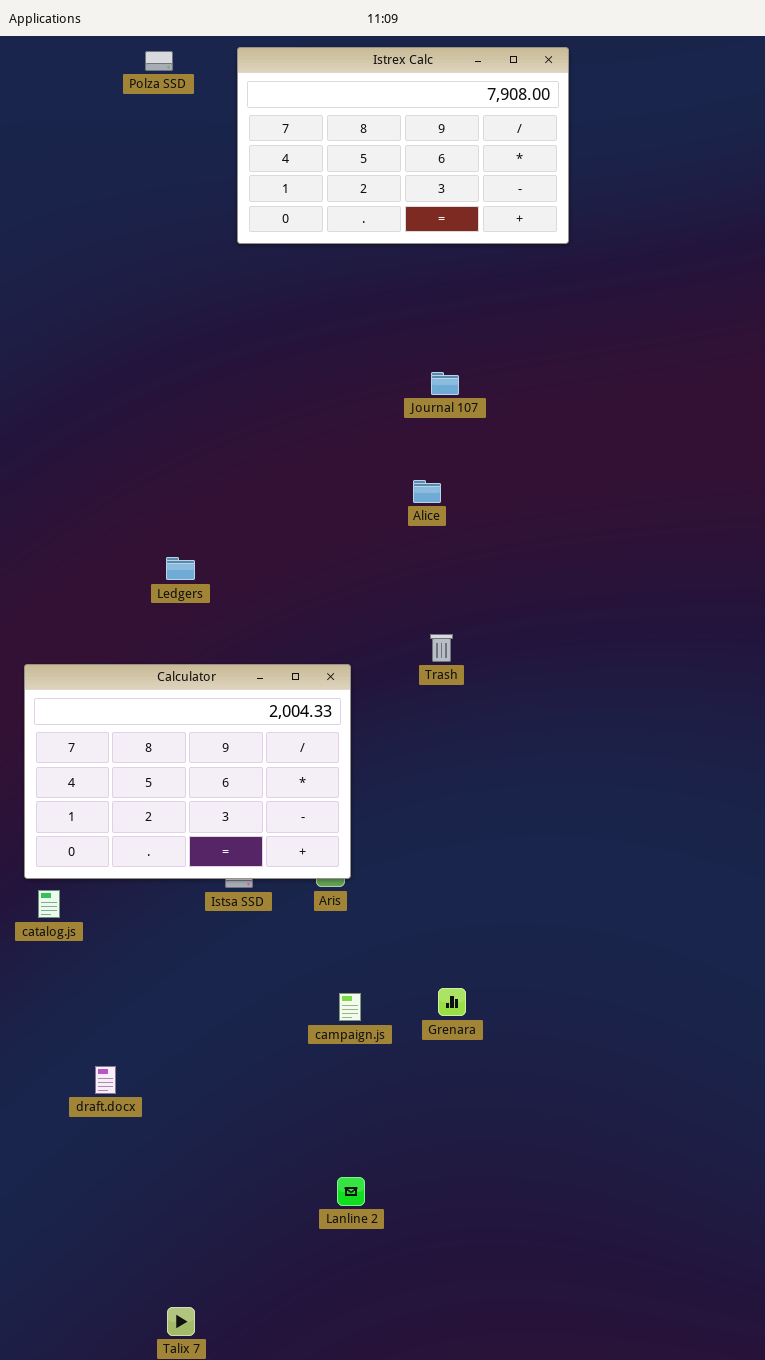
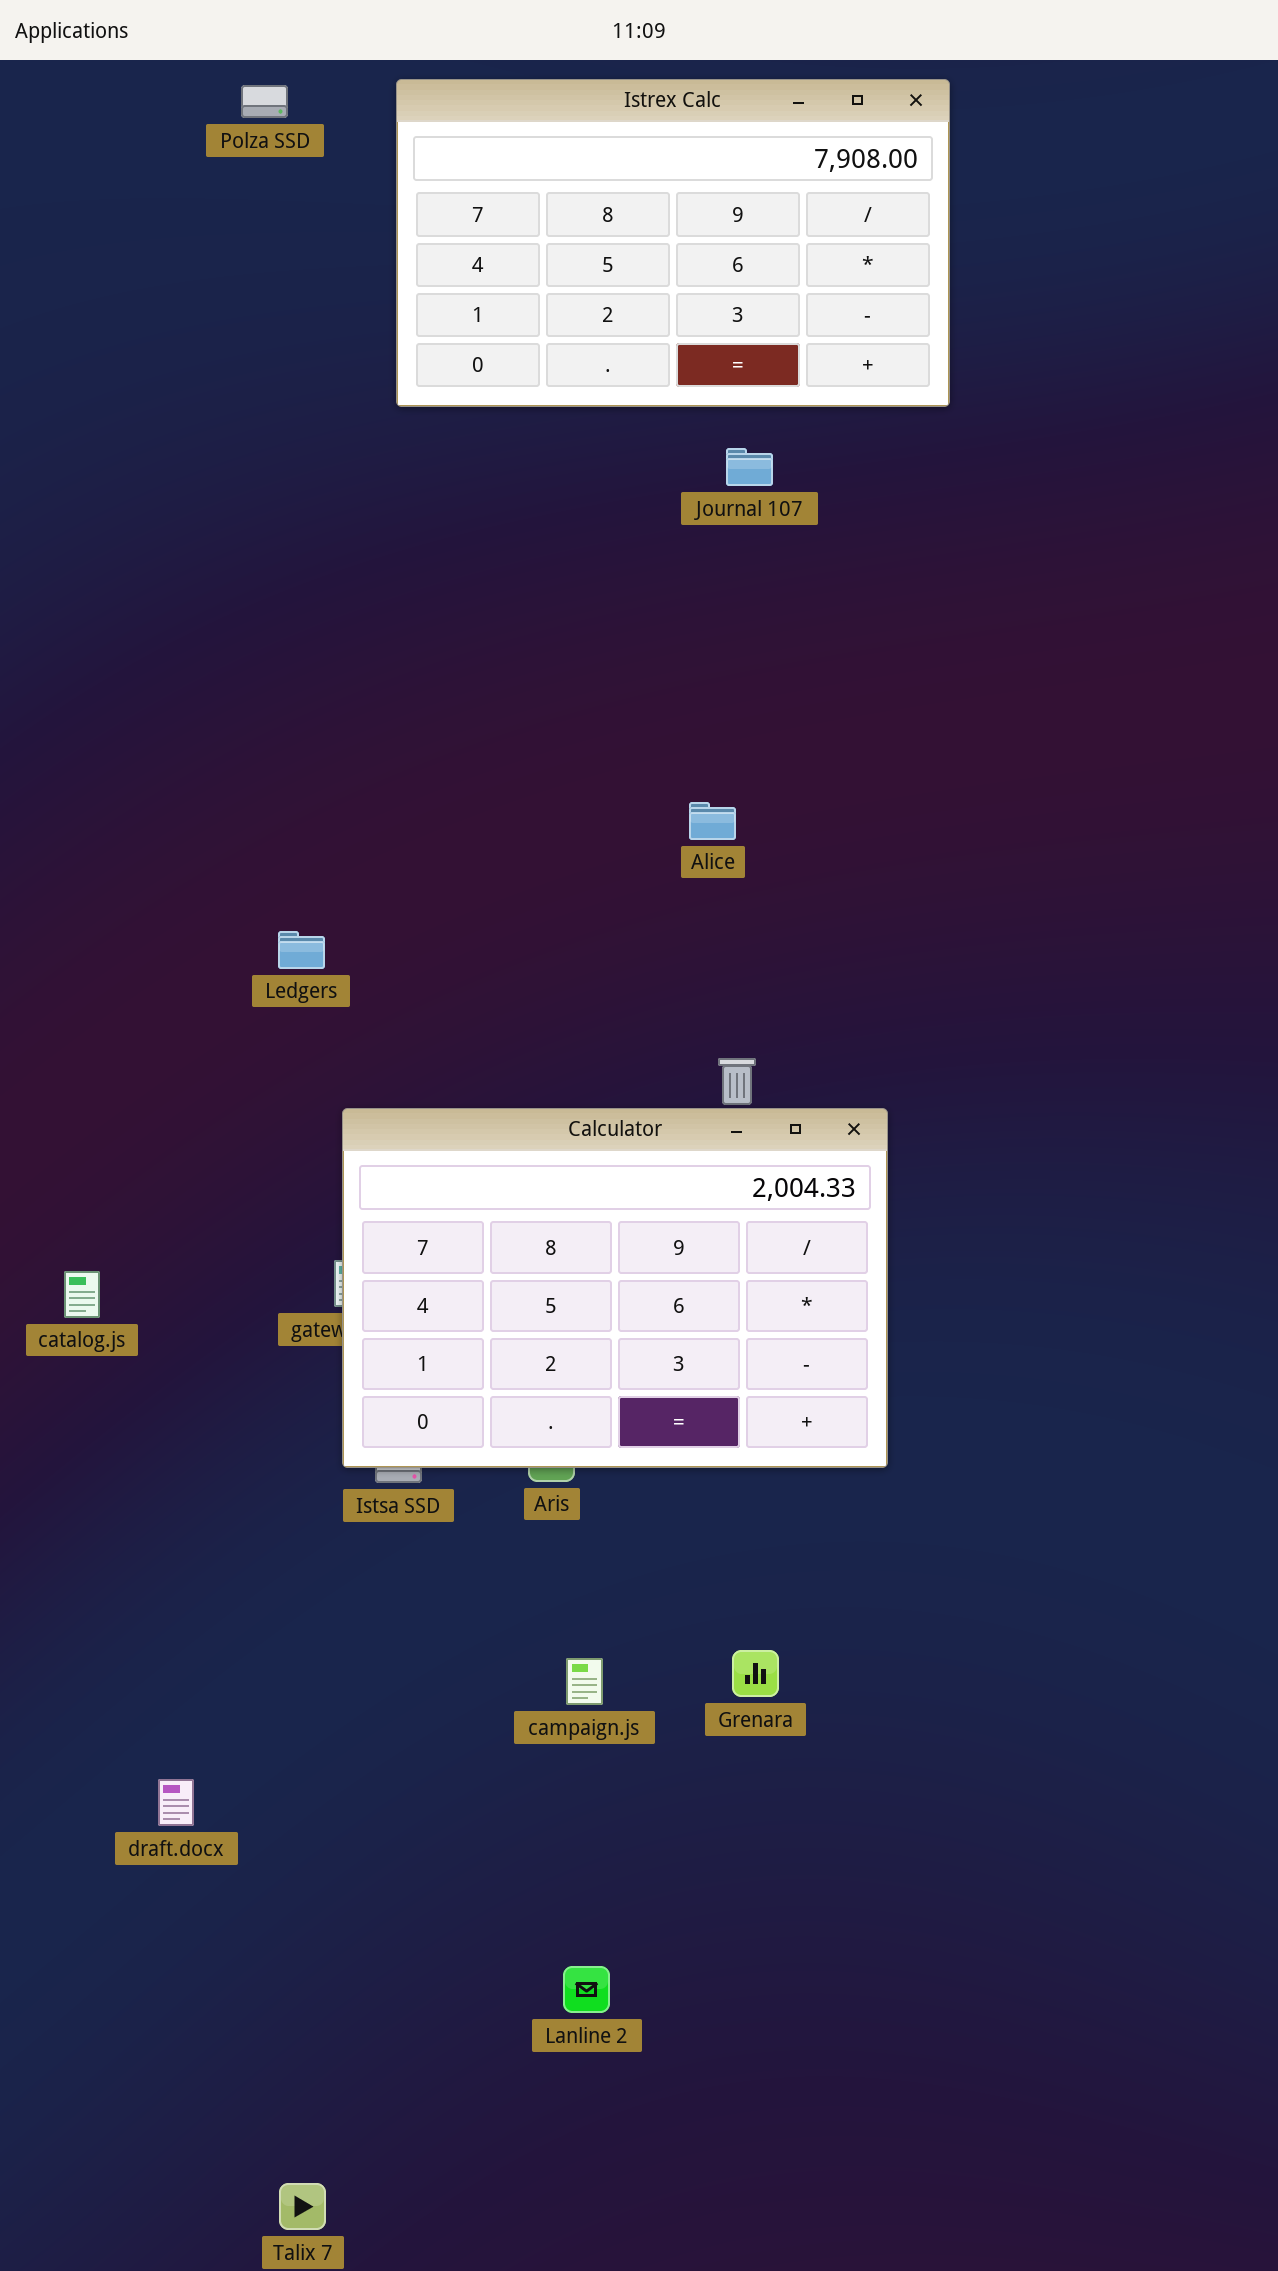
Journal 107: [431,372,459,395] -> [726,448,773,486], moved
Calculator: [24,664,351,879] -> [342,1108,888,1468], moved
catalog.js: [38,890,60,918] -> [64,1271,100,1318], moved

